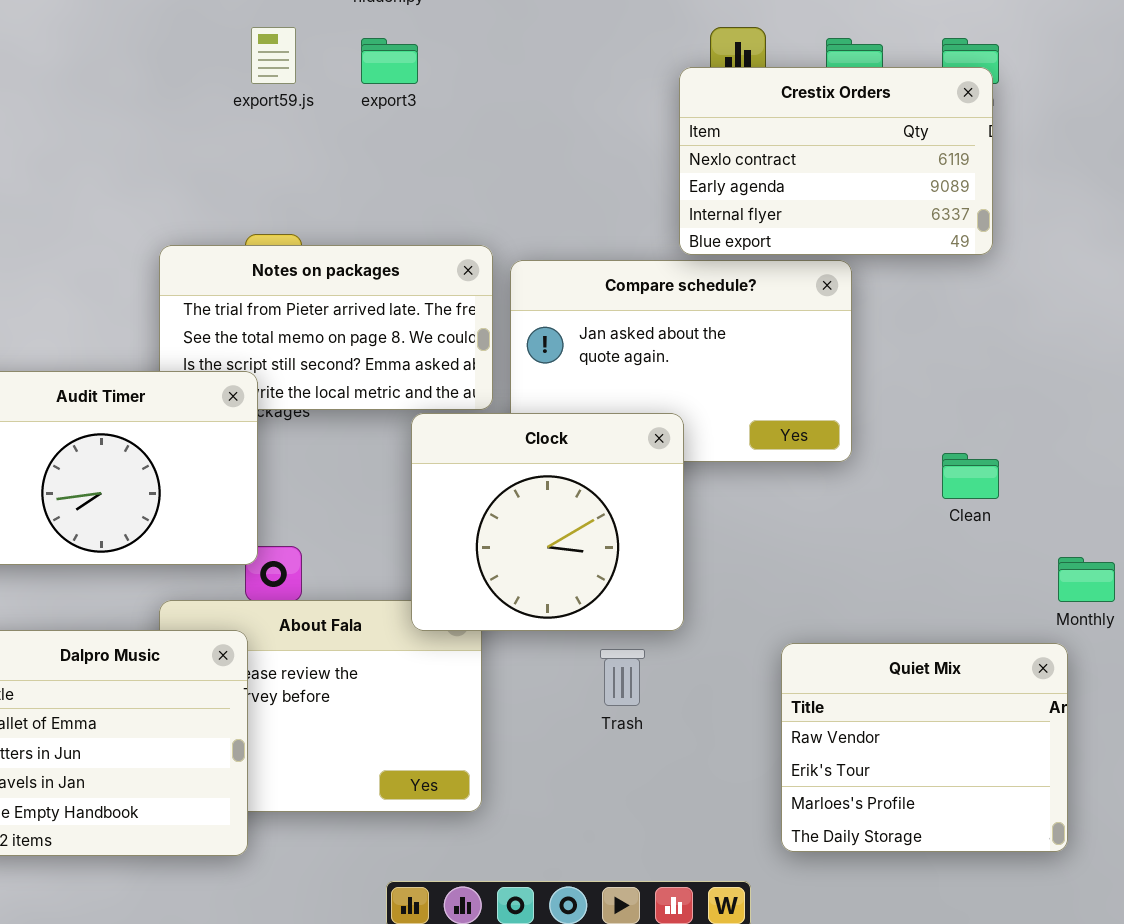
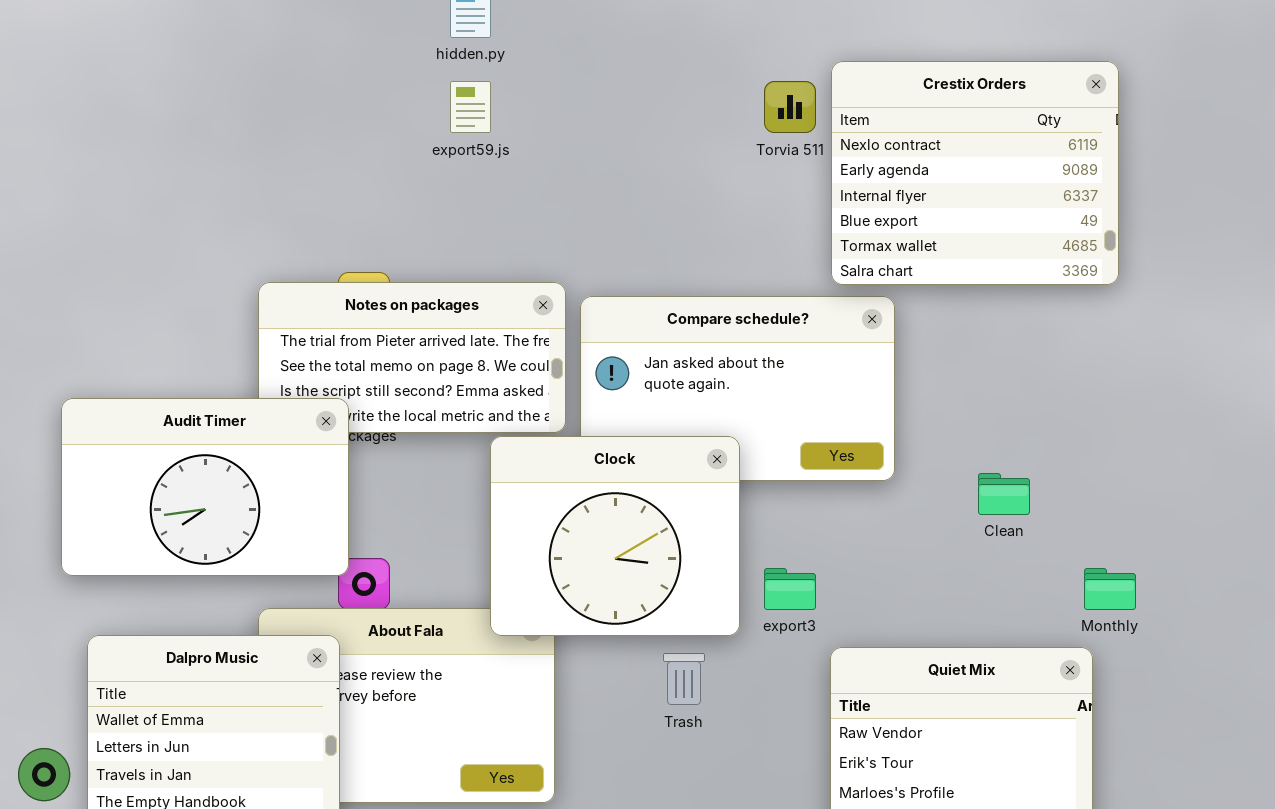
export59.js: [251,27,296,84] -> [450,81,491,133], moved
export3: [361,38,418,84] -> [764,568,816,610], moved
Crestix Orders: [679,67,993,255] -> [831,61,1119,285], moved, resized

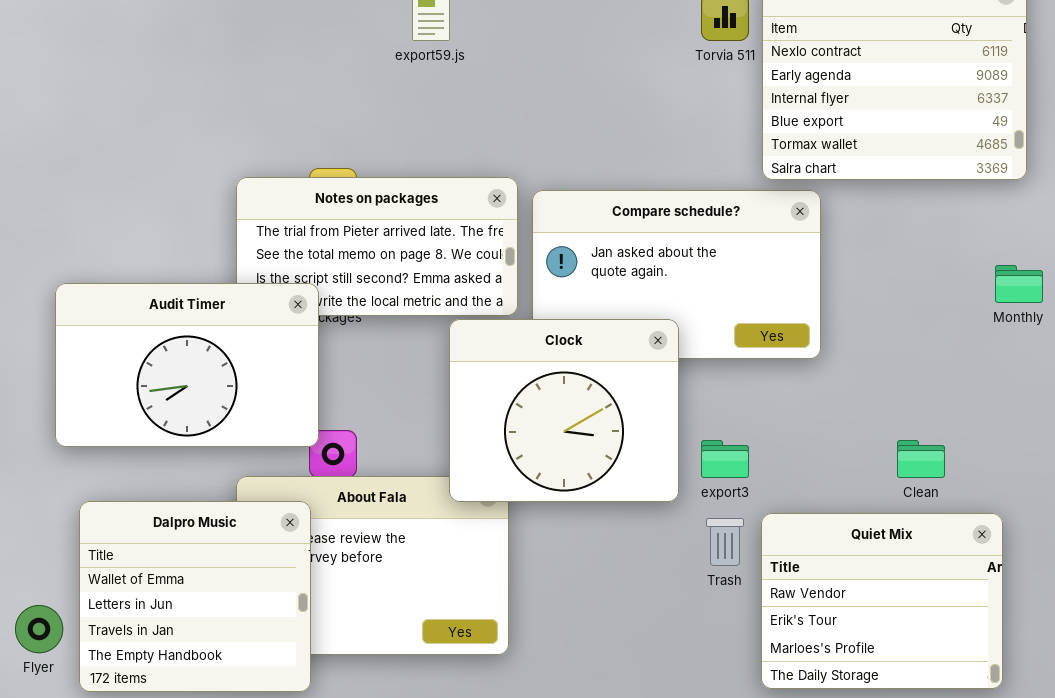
Clean: [978,473,1030,515] -> [897,440,945,478], moved
Monthly: [1084,568,1136,610] -> [995,265,1043,303], moved
Trash: [663,653,705,705] -> [706,518,744,566], moved

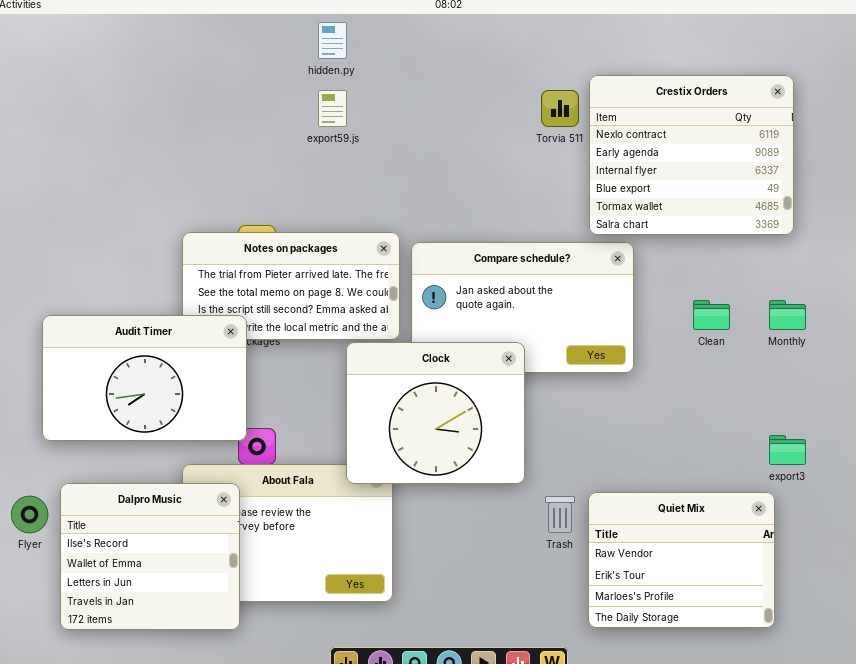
export3: [701,440,749,478] -> [769,435,806,465], moved
Clean: [897,440,945,478] -> [693,300,730,330], moved
Dalpro Music: [79,501,311,692] -> [60,483,240,630], scrolled up 1 row
Flyer: [15,605,63,653] -> [11,496,48,533], moved

